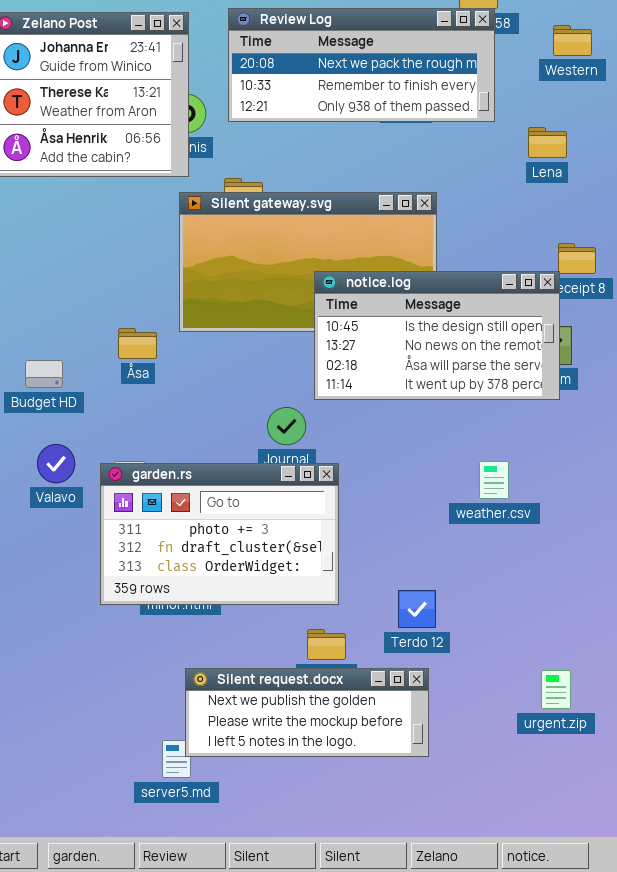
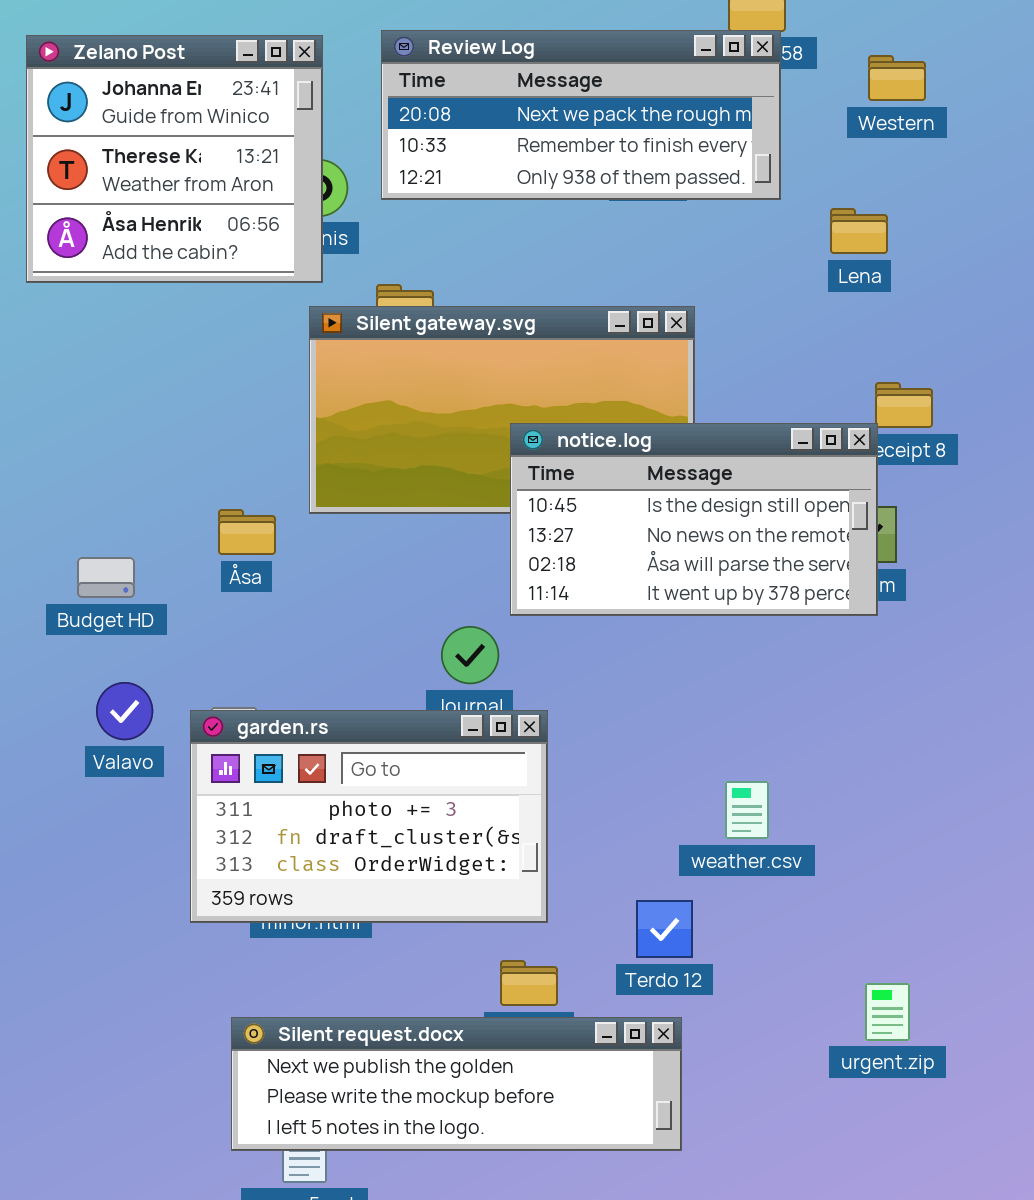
weather.csv: [479,461,509,499] -> [725,781,769,839], moved
Silent request.docx: [185,668,429,757] -> [231,1017,682,1151], resized
urgent.zip: [541,670,571,709] -> [865,983,910,1041], moved

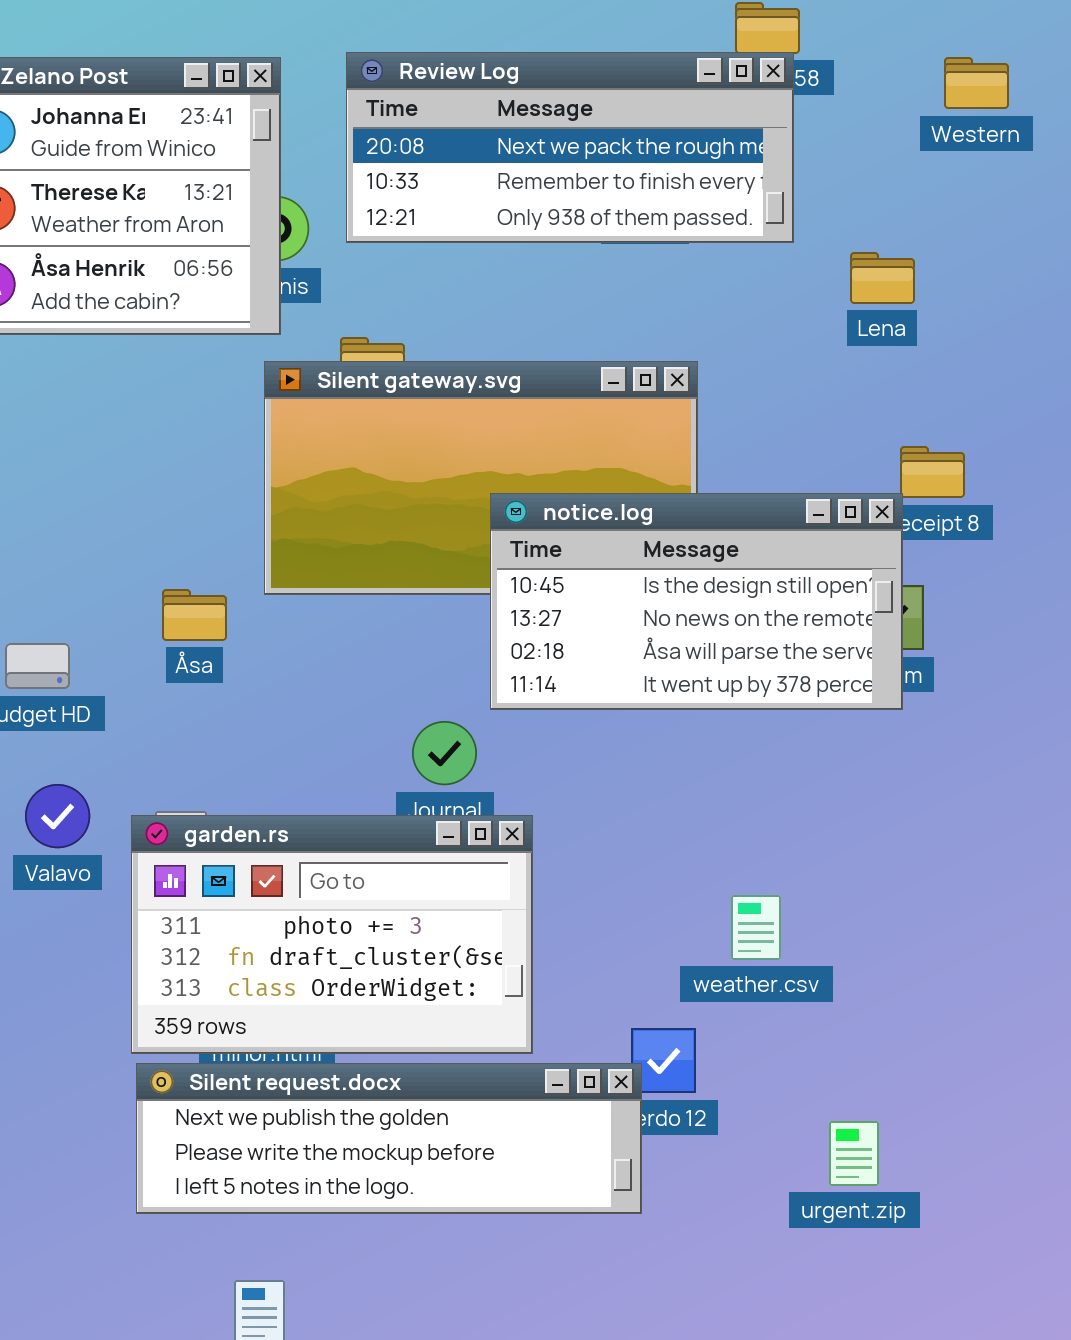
Western: [868,55,926,101] -> [944,57,1009,109], moved
urgent.zip: [865,983,910,1041] -> [829,1121,879,1186], moved
Silent request.docx: [231,1017,682,1151] -> [136,1063,642,1214], moved

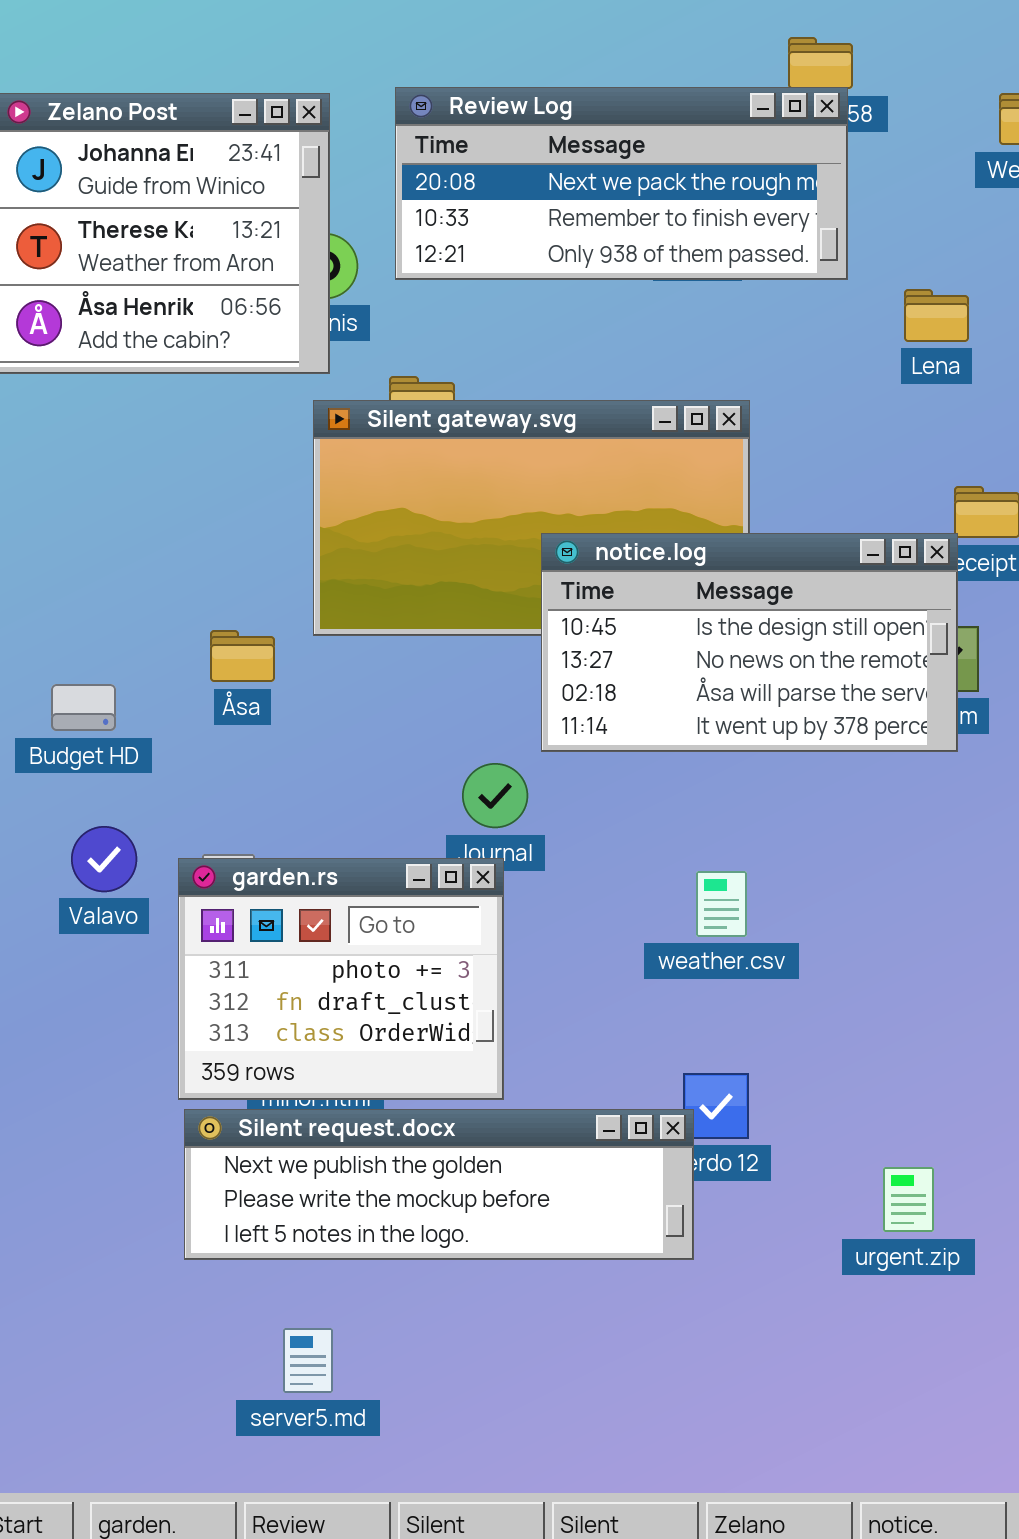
garden.rs: [131,815,533,1054] -> [178,858,504,1100], resized
weather.csv: [731,895,781,960] -> [696,871,747,937], moved

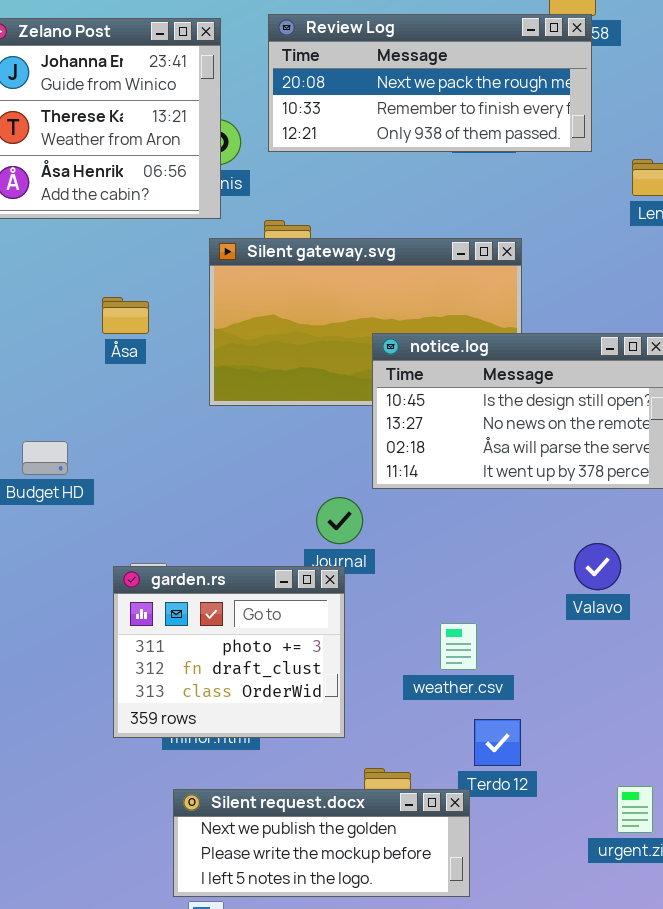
Åsa: [210,630,275,682] -> [102,297,149,334], moved
Valavo: [71,826,137,892] -> [574,543,621,590], moved
weather.csv: [696,871,747,937] -> [440,623,477,670], moved
Silent request.docx: [184,1109,694,1260] -> [173,789,470,897], moved, resized

